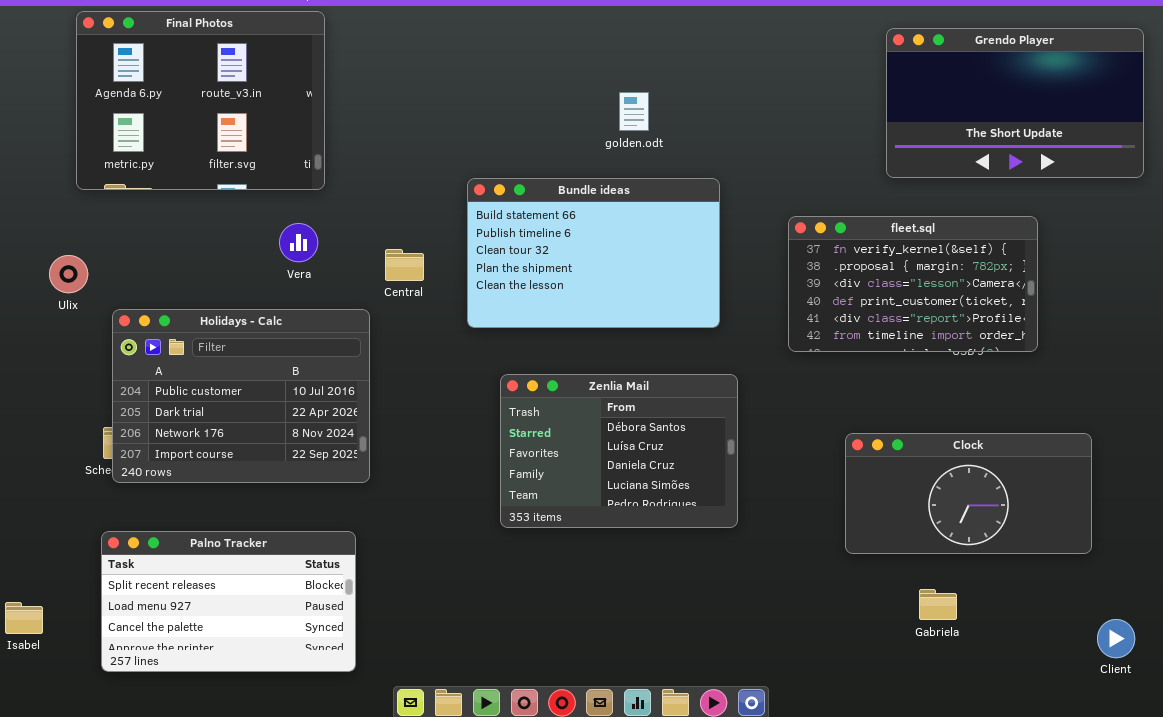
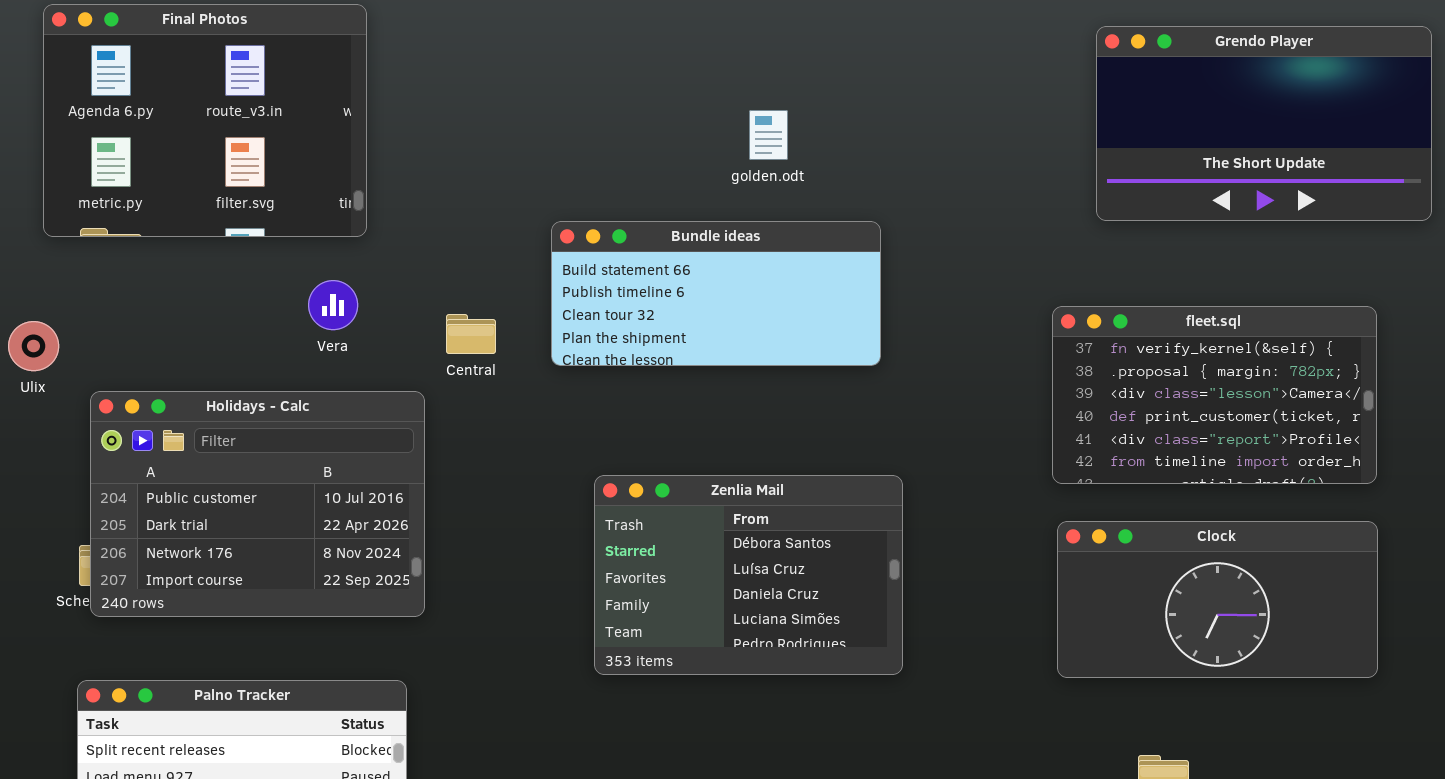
Bundle ideas: [467,178,720,328] -> [551,221,881,366], resized
fleet.sql: [788,216,1038,352] -> [1052,306,1377,484], moved
Clock: [845,433,1092,554] -> [1057,521,1378,678], moved

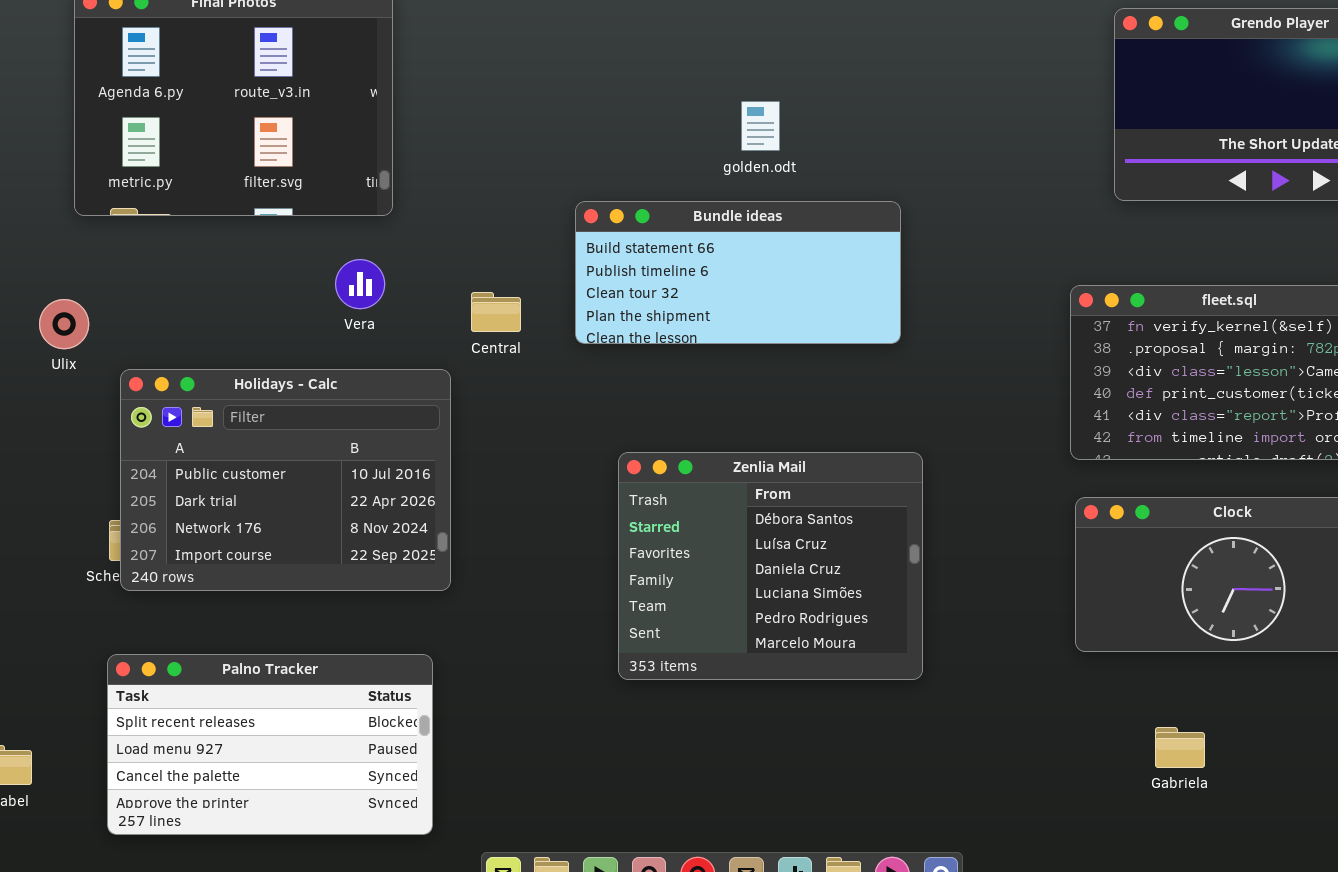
golden.odt: [749,110,788,160] -> [741,101,780,151], moved
Zenlia Mail: [594,475,903,675] -> [618,452,923,680], resized

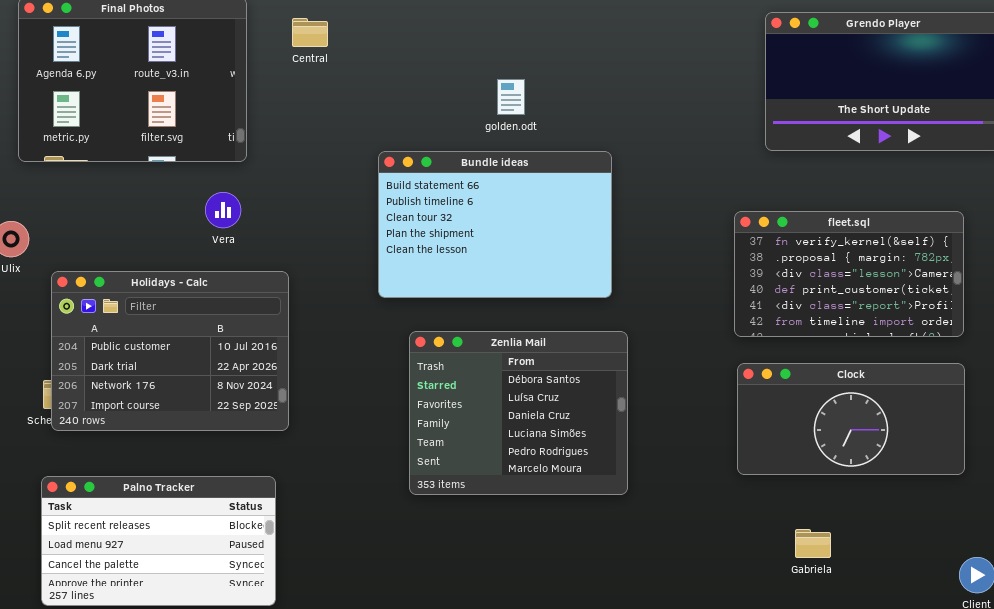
Bundle ideas: [575,201,901,344] -> [378,151,612,298], resized
Central: [471,292,521,332] -> [292,18,328,47], moved

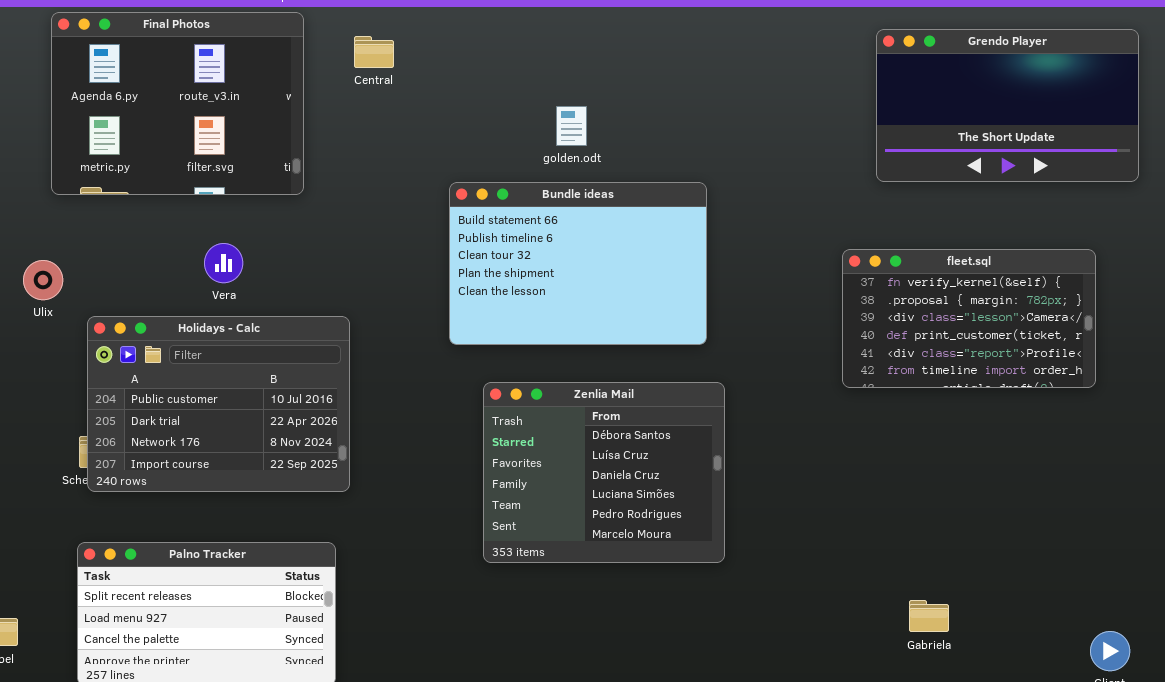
golden.odt: [497,79,525,115] -> [556,106,587,146], moved
Vera: [205,192,241,228] -> [204,243,243,283], moved
Clock: [737,363,965,475] -> none, closed

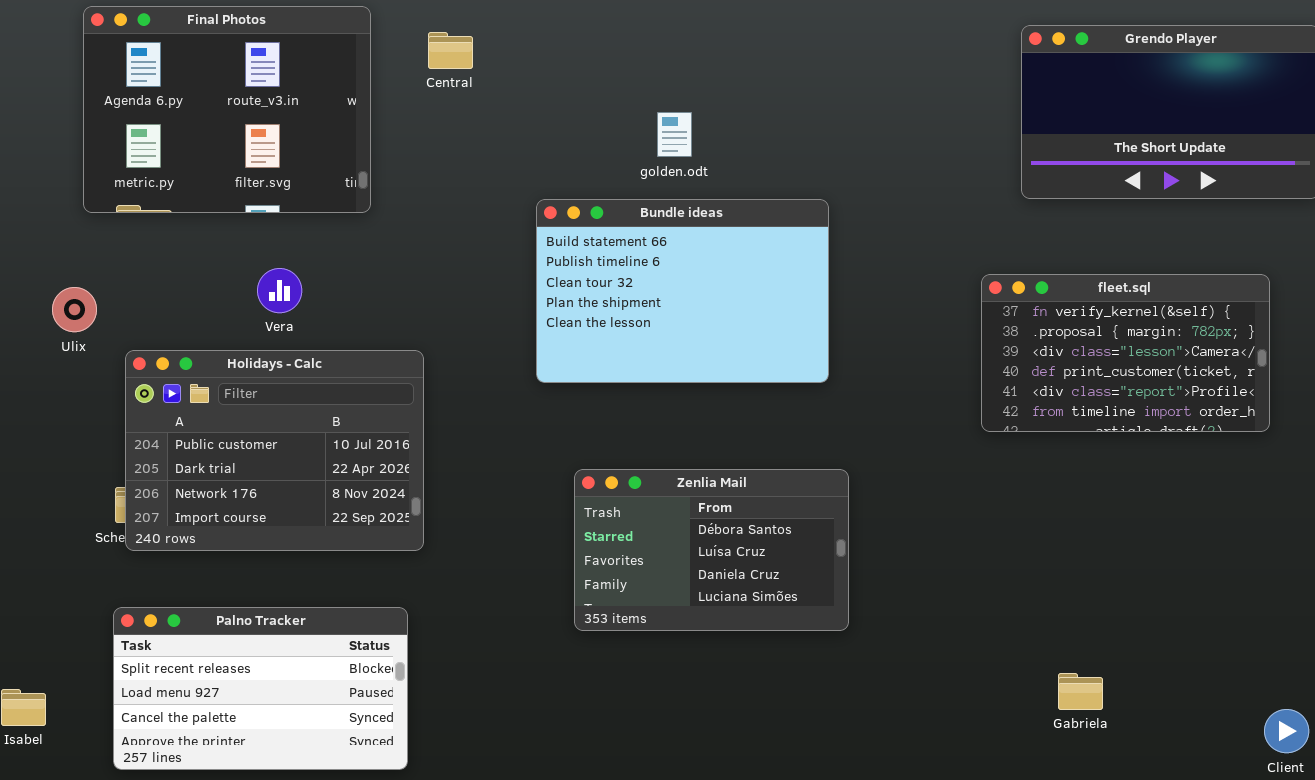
Zenlia Mail: [483,382,725,563] -> [574,469,849,631], resized

